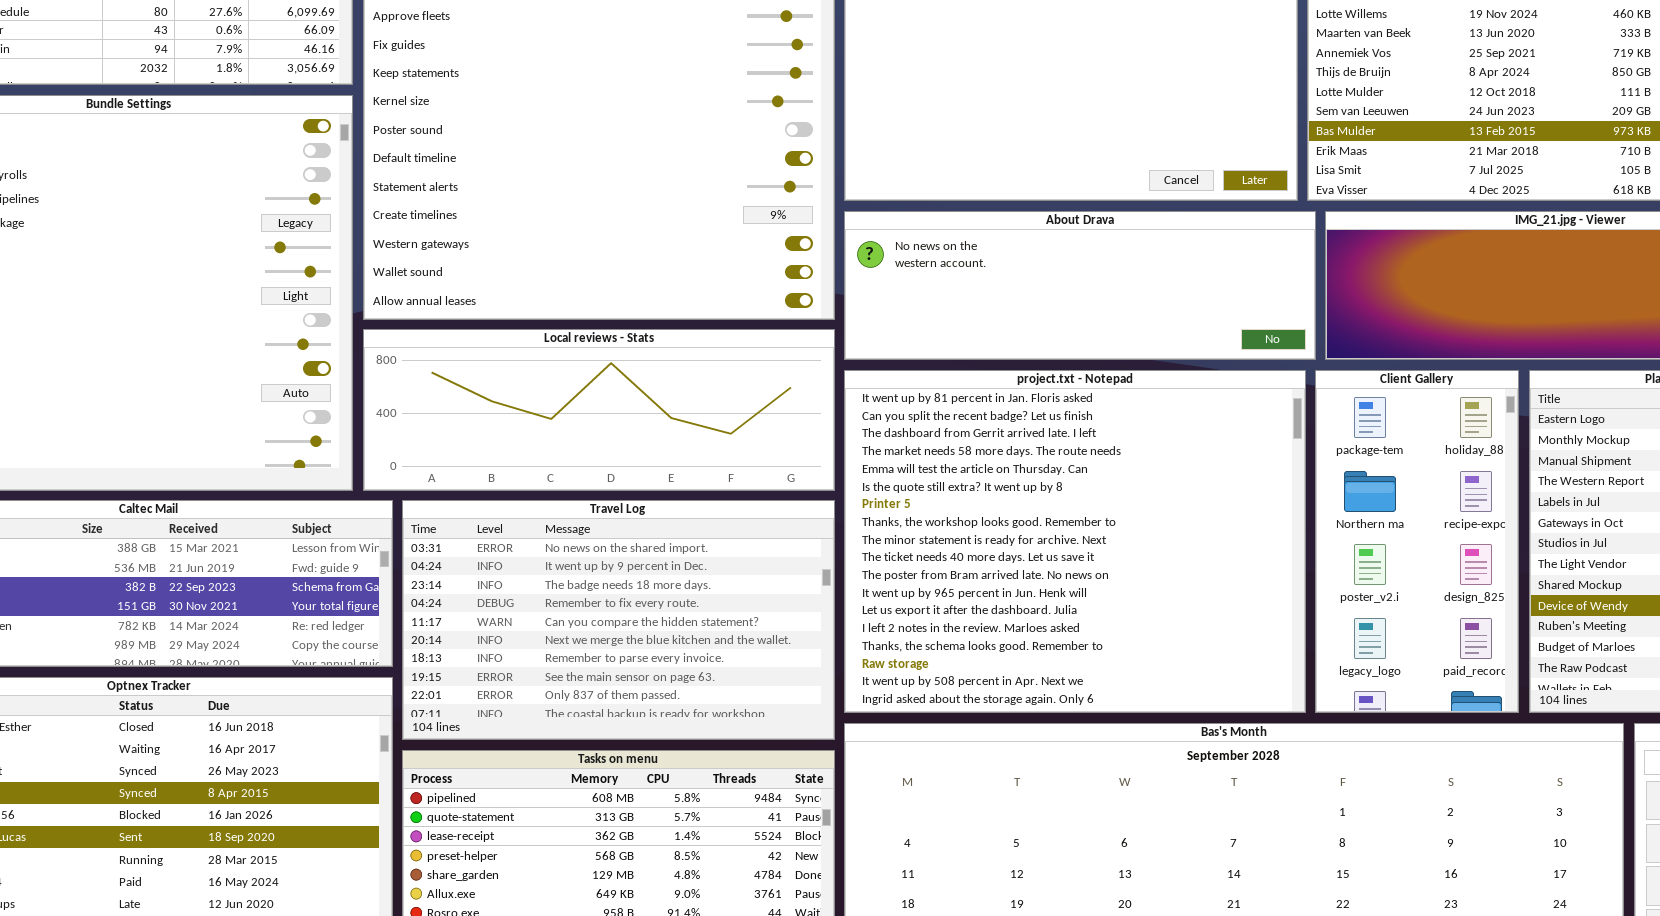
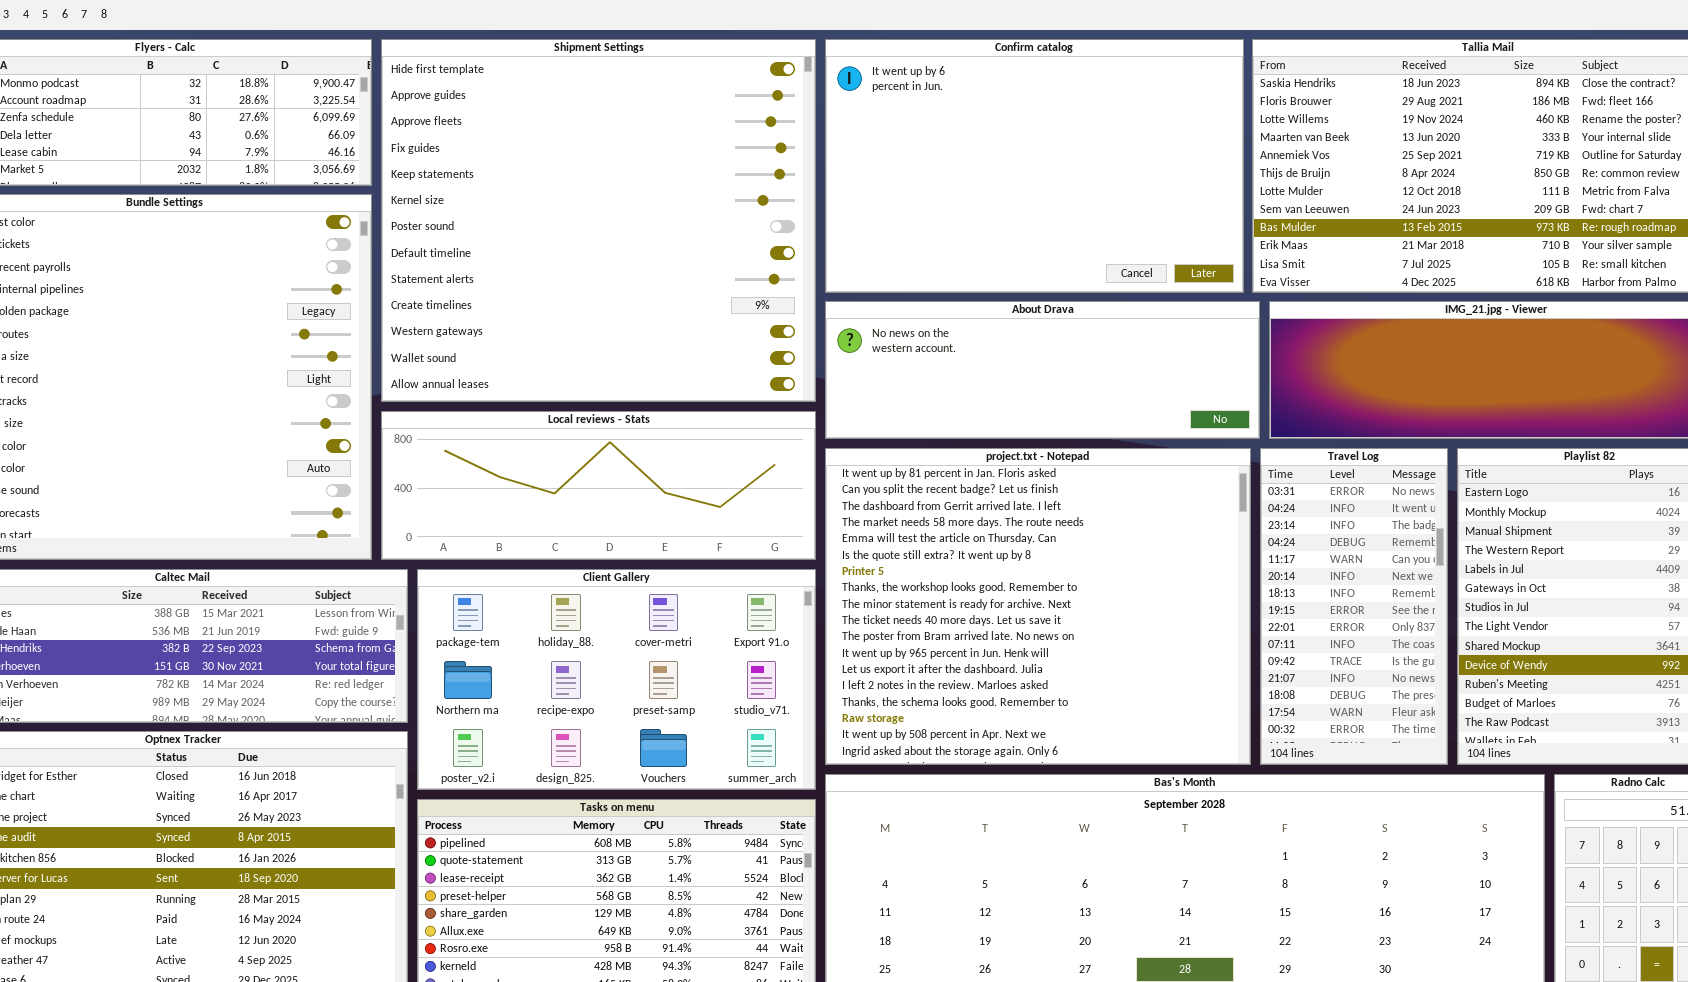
Client Gallery: [1315,370,1519,713] -> [417,569,816,790], moved, resized
Travel Log: [402,500,835,740] -> [1260,448,1448,765], moved, resized

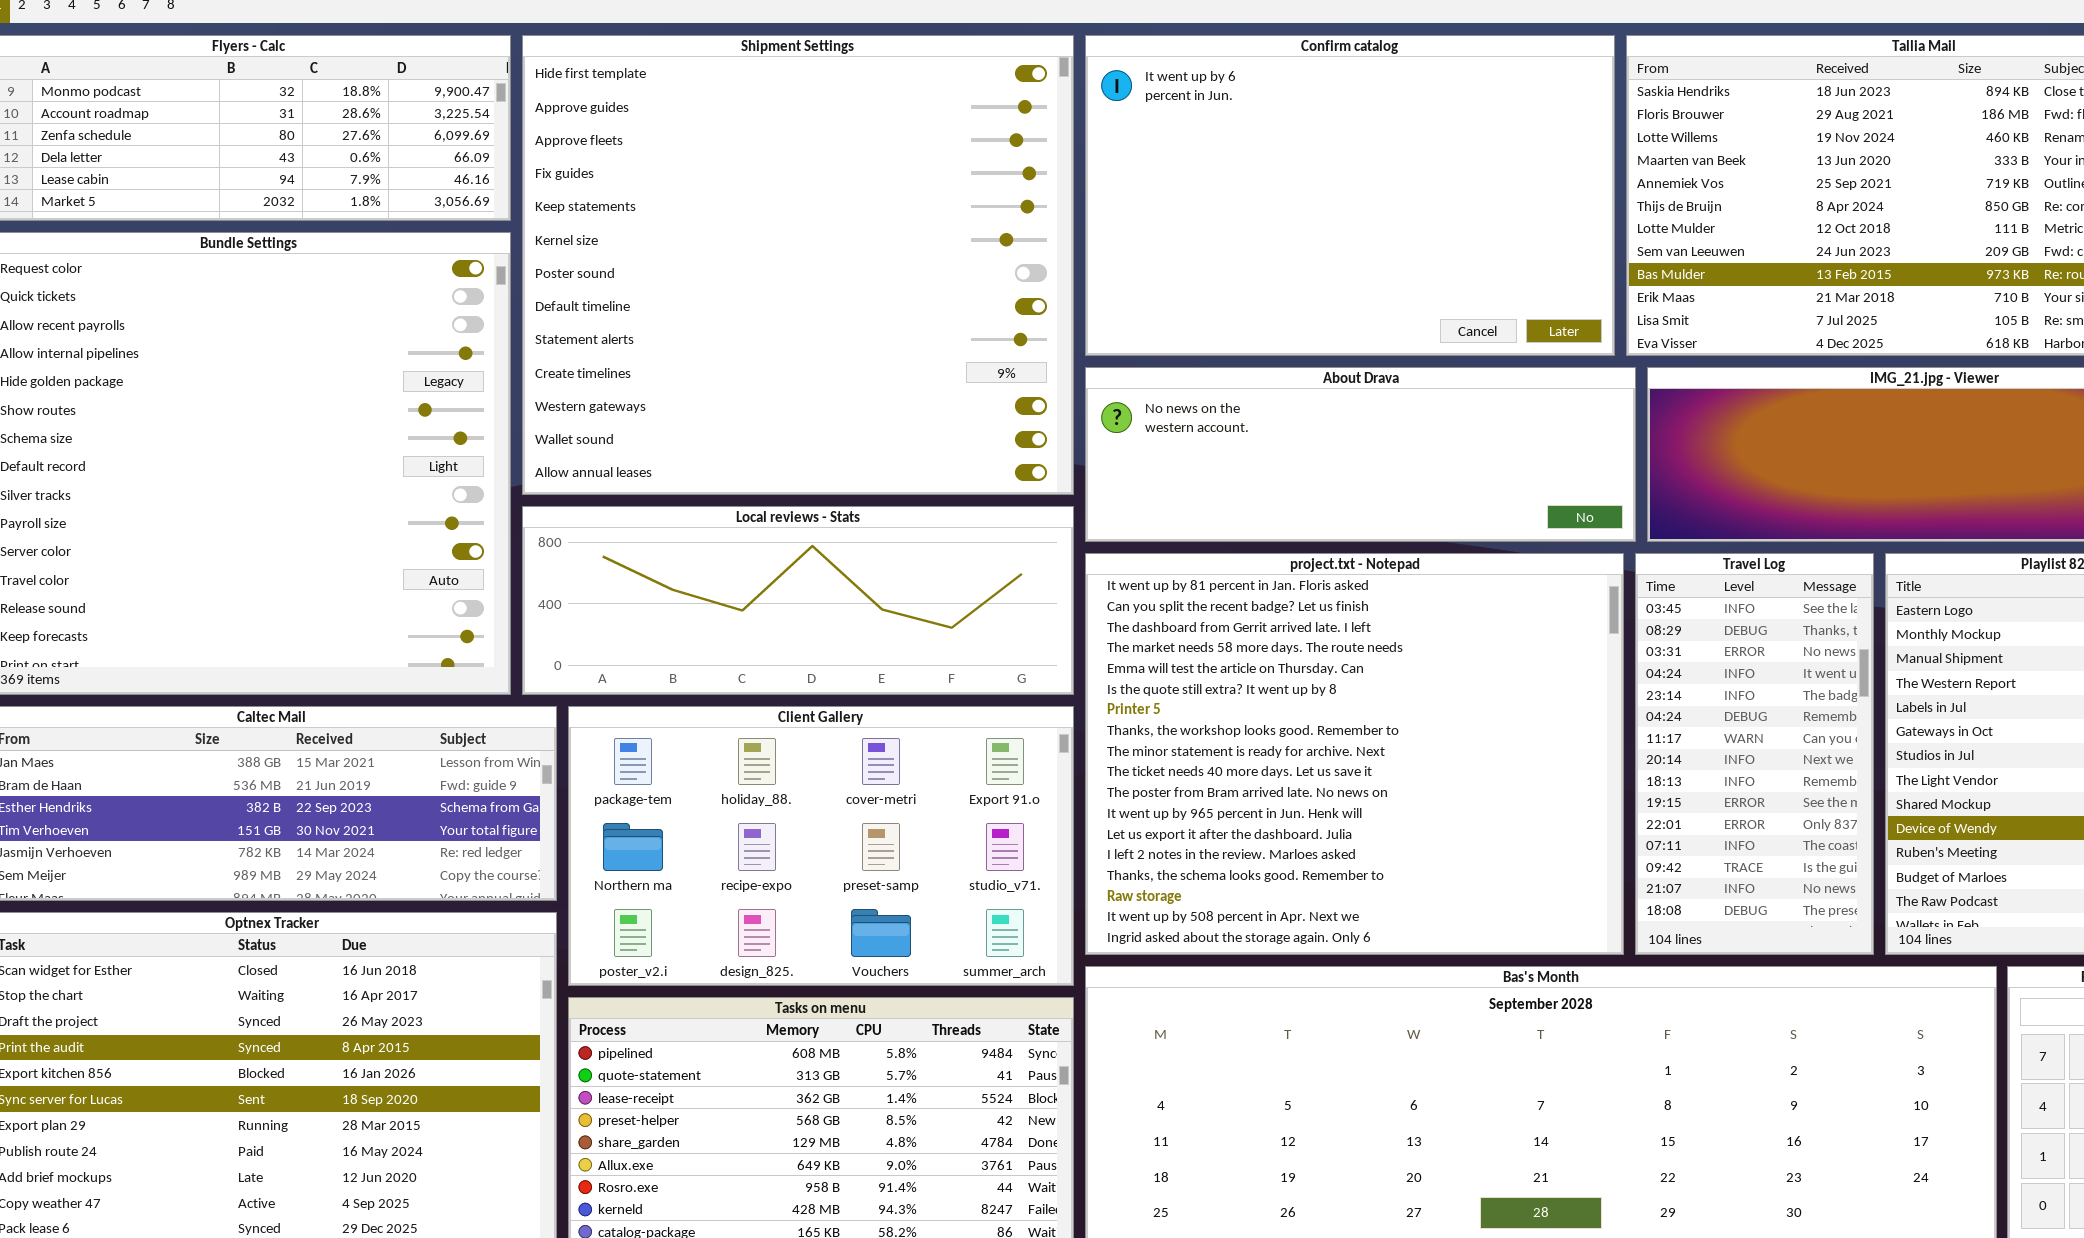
Travel Log: [1260,448,1448,765] -> [1635,553,1874,955], scrolled up 2 rows

